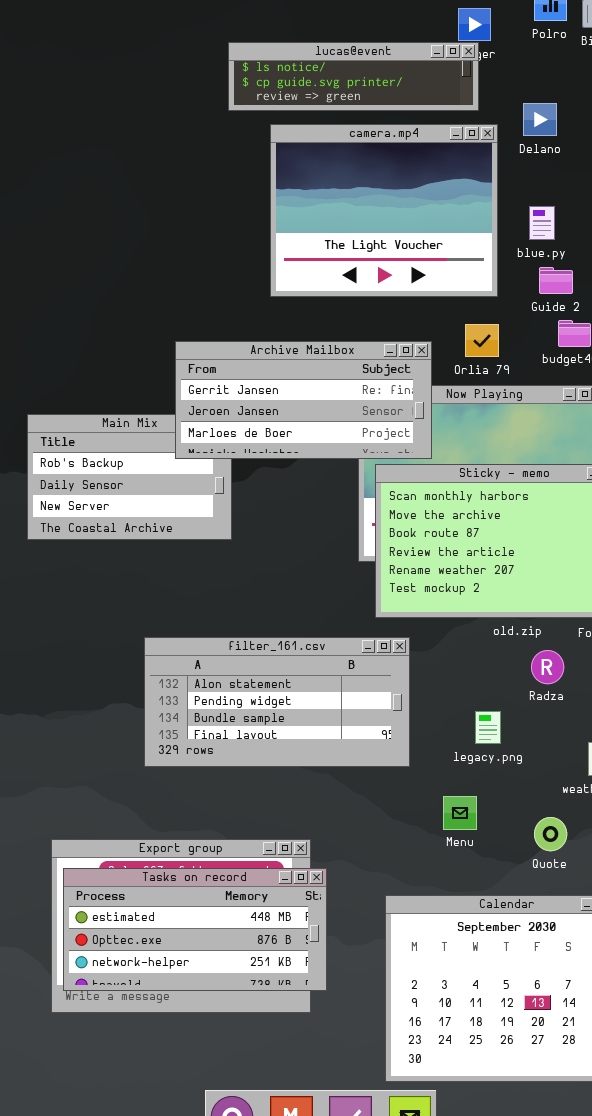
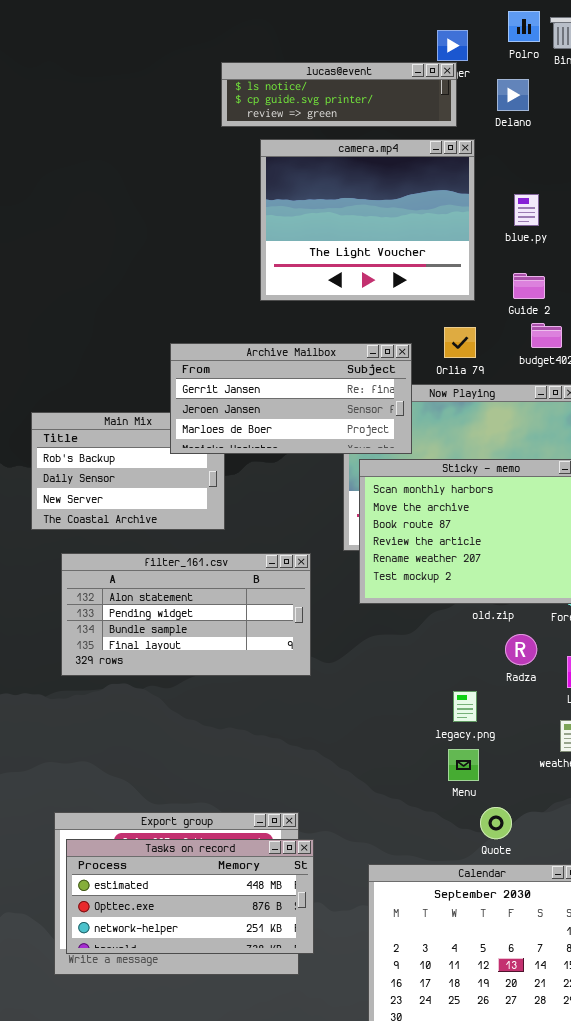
Delano: [523,103,557,136] -> [497,79,529,111], moved
blue.py: [529,206,555,240] -> [514,194,539,226], moved
filter_161.csv: [144,637,410,767] -> [61,553,311,676], moved
Menu: [443,796,477,830] -> [448,749,479,781], moved
Quote: [534,817,567,851] -> [480,807,512,839], moved

